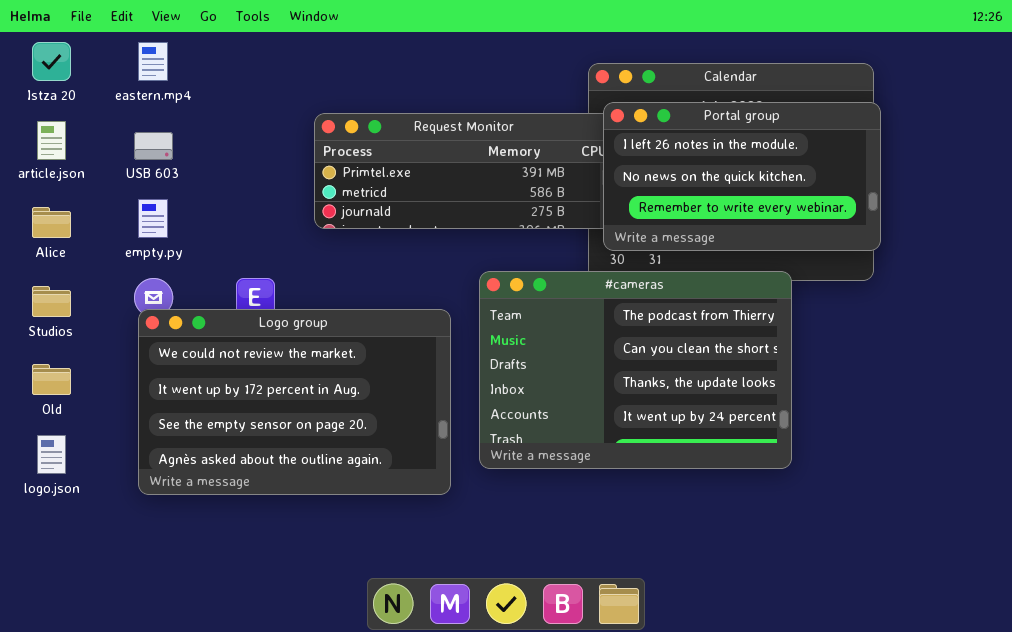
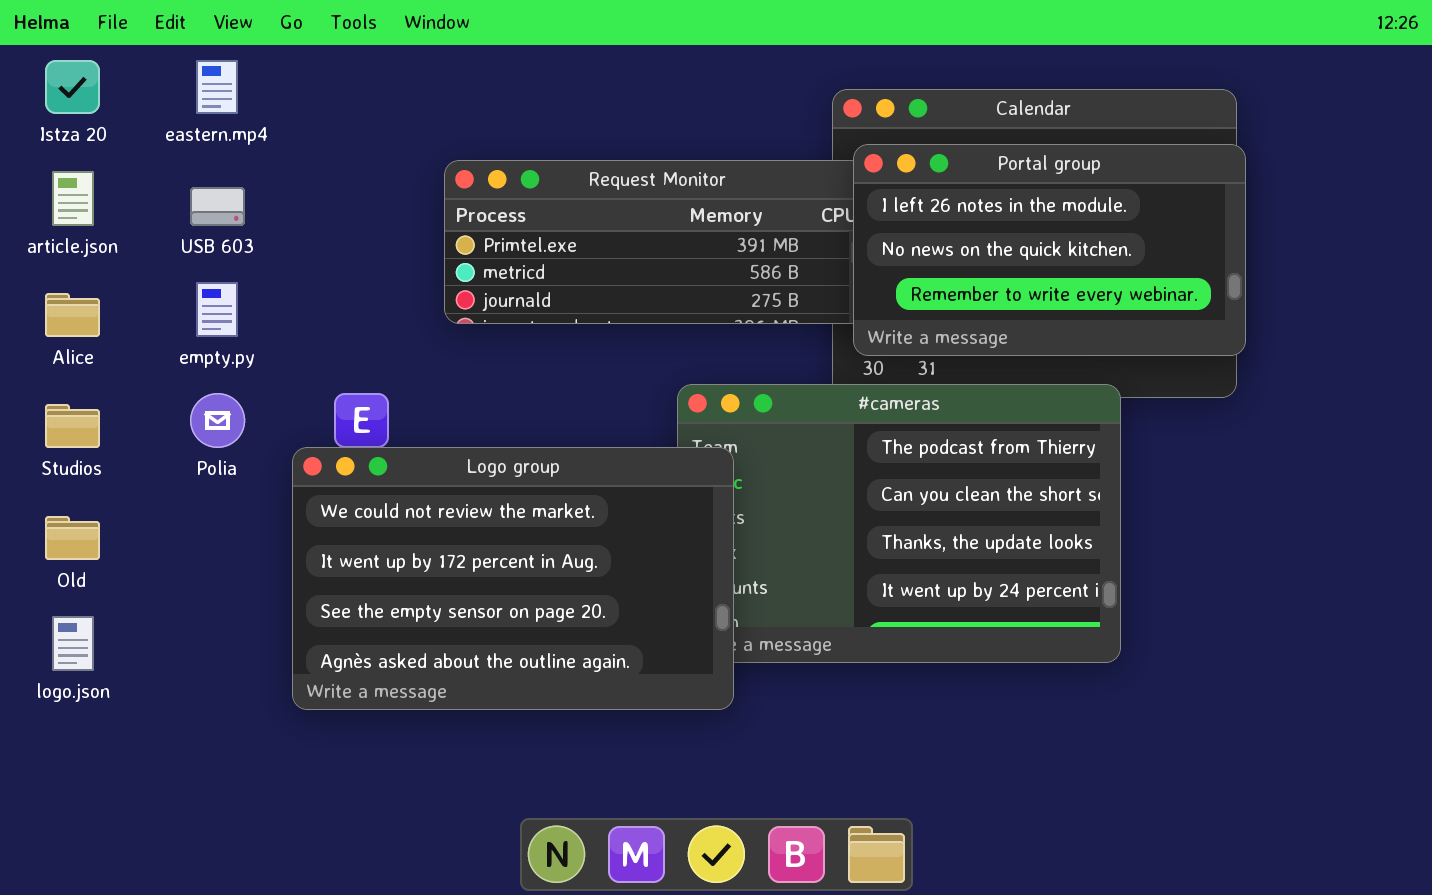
Logo group: [138,309,451,495] -> [292,447,734,710], moved

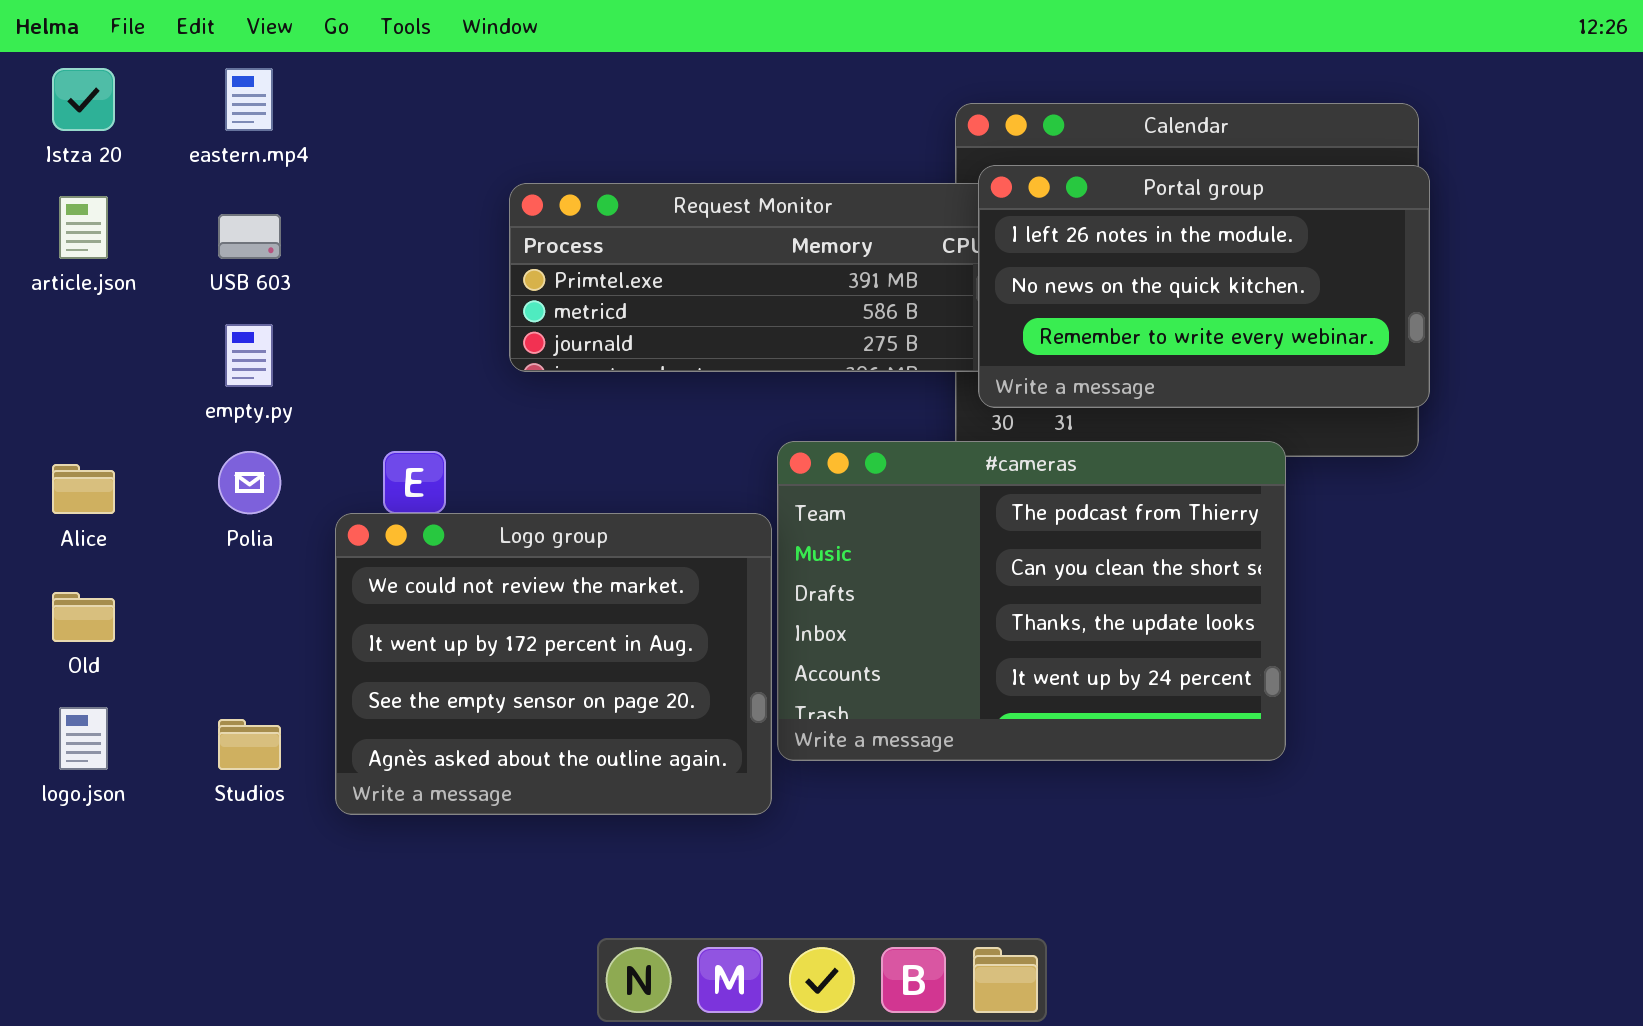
Alice: [45,293,100,337] -> [52,464,115,514], moved
Studios: [45,404,100,448] -> [218,719,281,770], moved
Logo group: [292,447,734,710] -> [335,513,772,815], resized

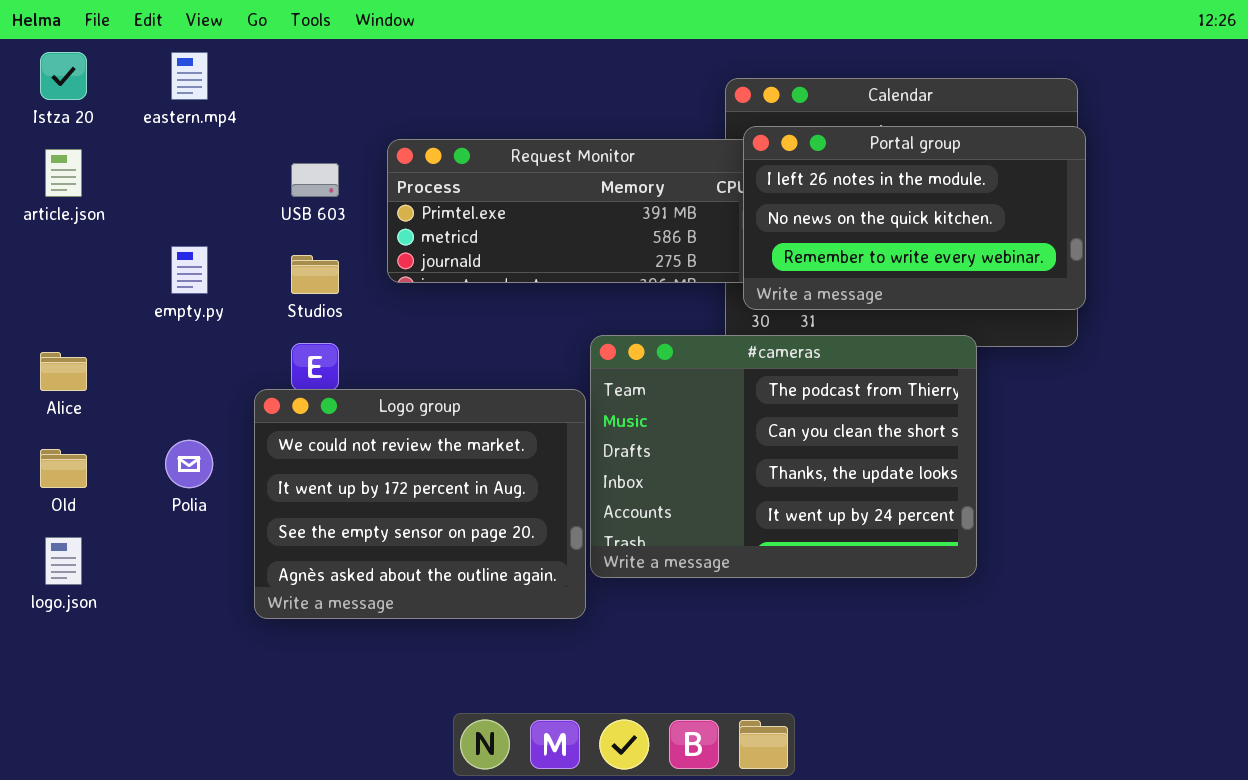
USB 603: [218,214,281,259] -> [291,163,339,197], moved
Polia: [218,451,281,514] -> [165,440,213,488], moved
Studios: [218,719,281,770] -> [291,255,339,294], moved

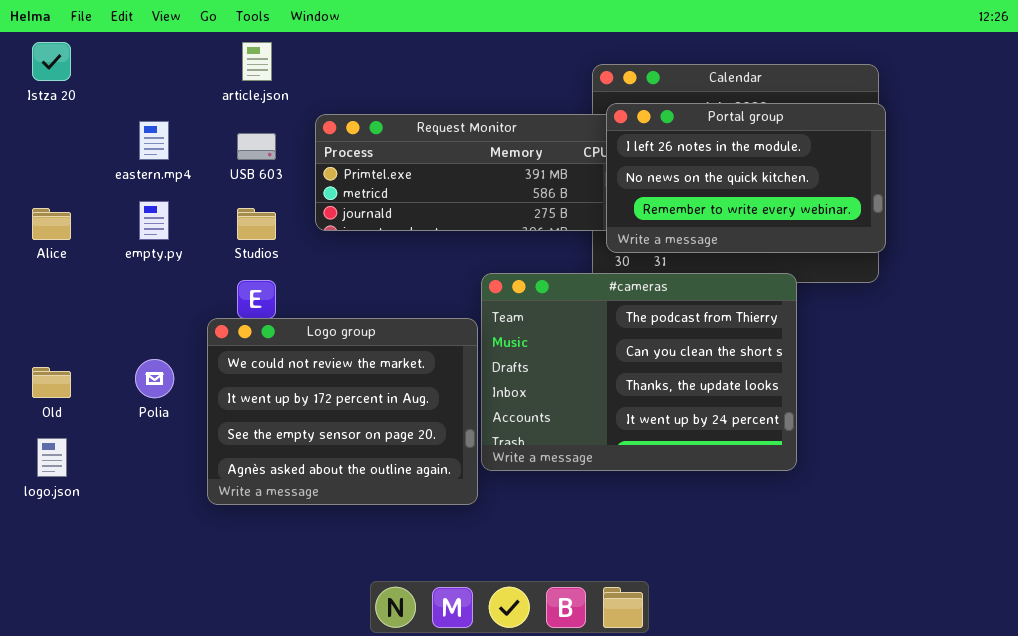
eastern.mp4: [171,52,208,100] -> [139,121,169,160], moved
article.json: [45,149,82,197] -> [242,42,272,81], moved
Alice: [40,352,87,391] -> [32,208,71,240], moved

